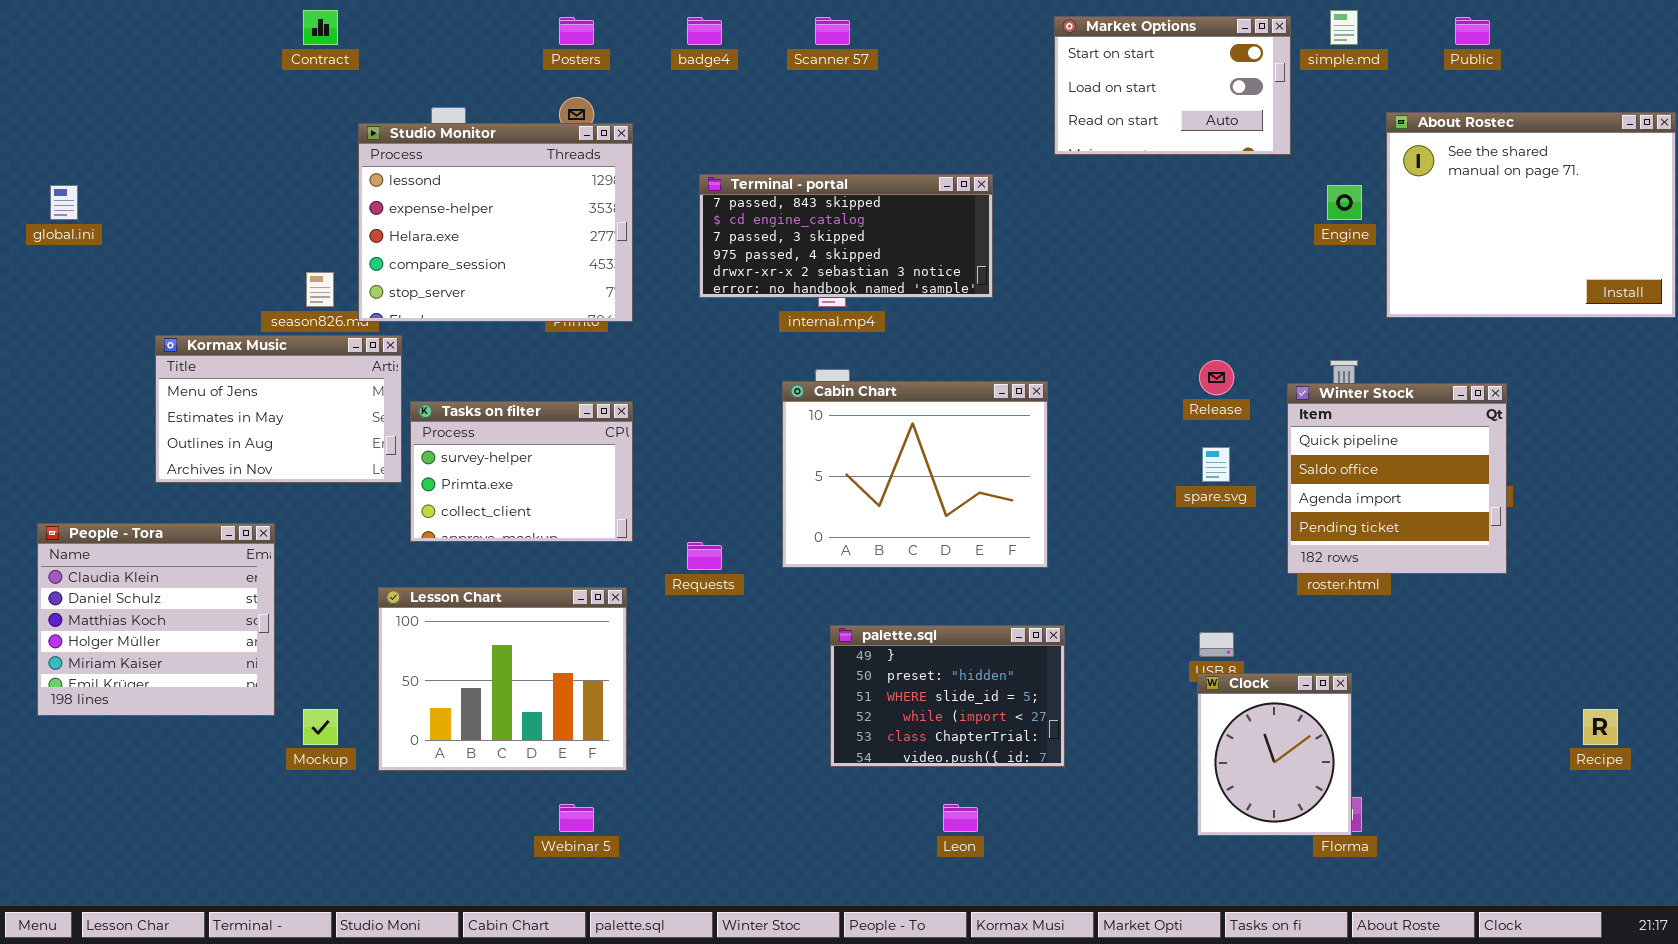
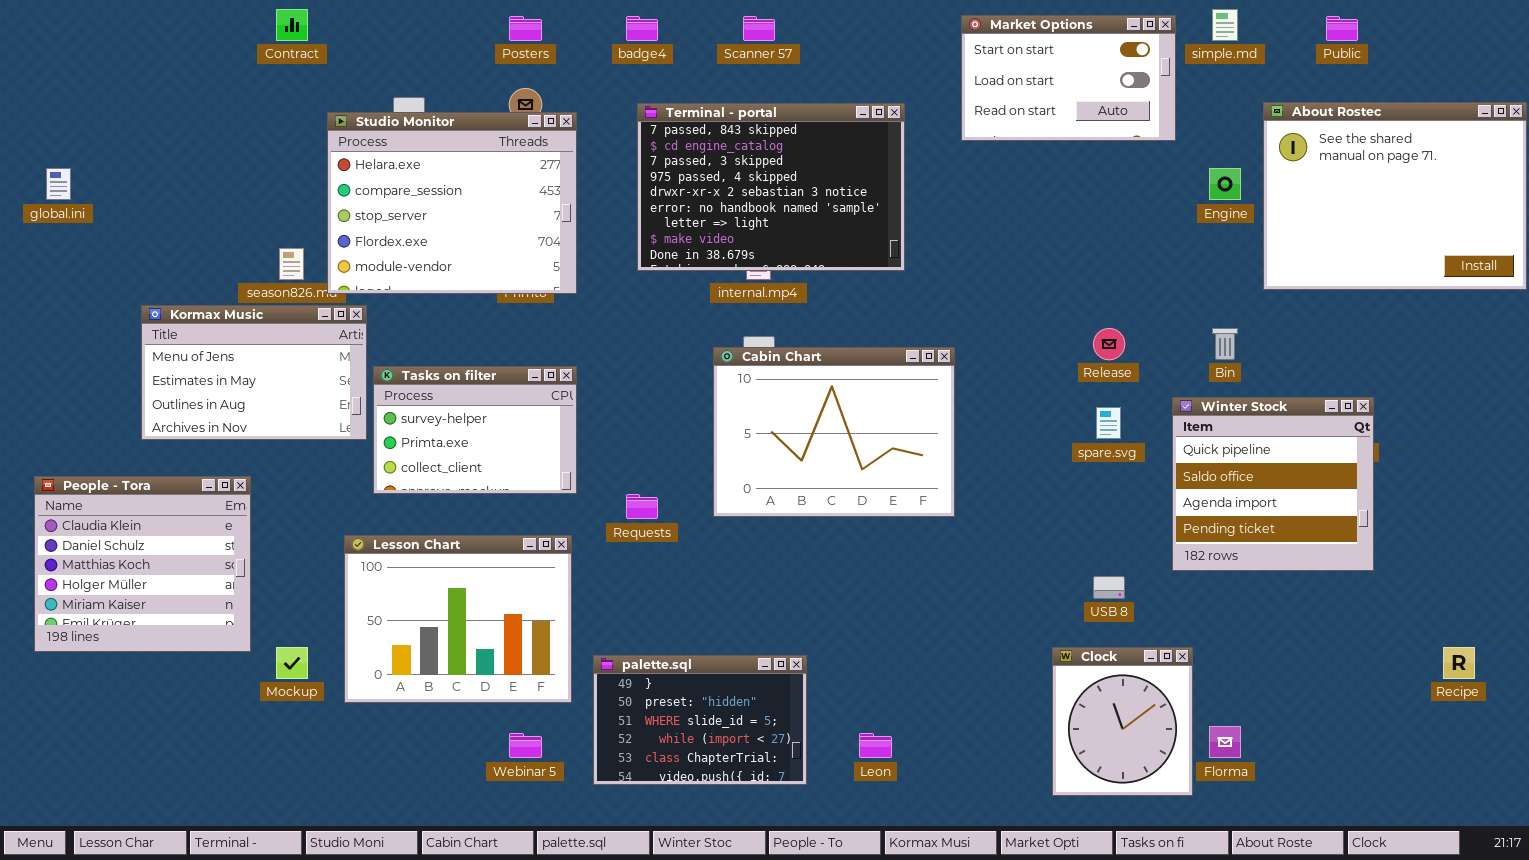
Studio Monitor: [358,123,633,322] -> [327,112,577,294], scrolled down 2 rows
Terminal - portal: [699,174,993,298] -> [637,103,905,271], resized
Winter Stock: [1287,383,1507,574] -> [1172,397,1374,571], moved
palette.sql: [830,625,1065,767] -> [593,655,807,785], moved
Clock: [1197,673,1352,836] -> [1052,647,1193,796], moved

